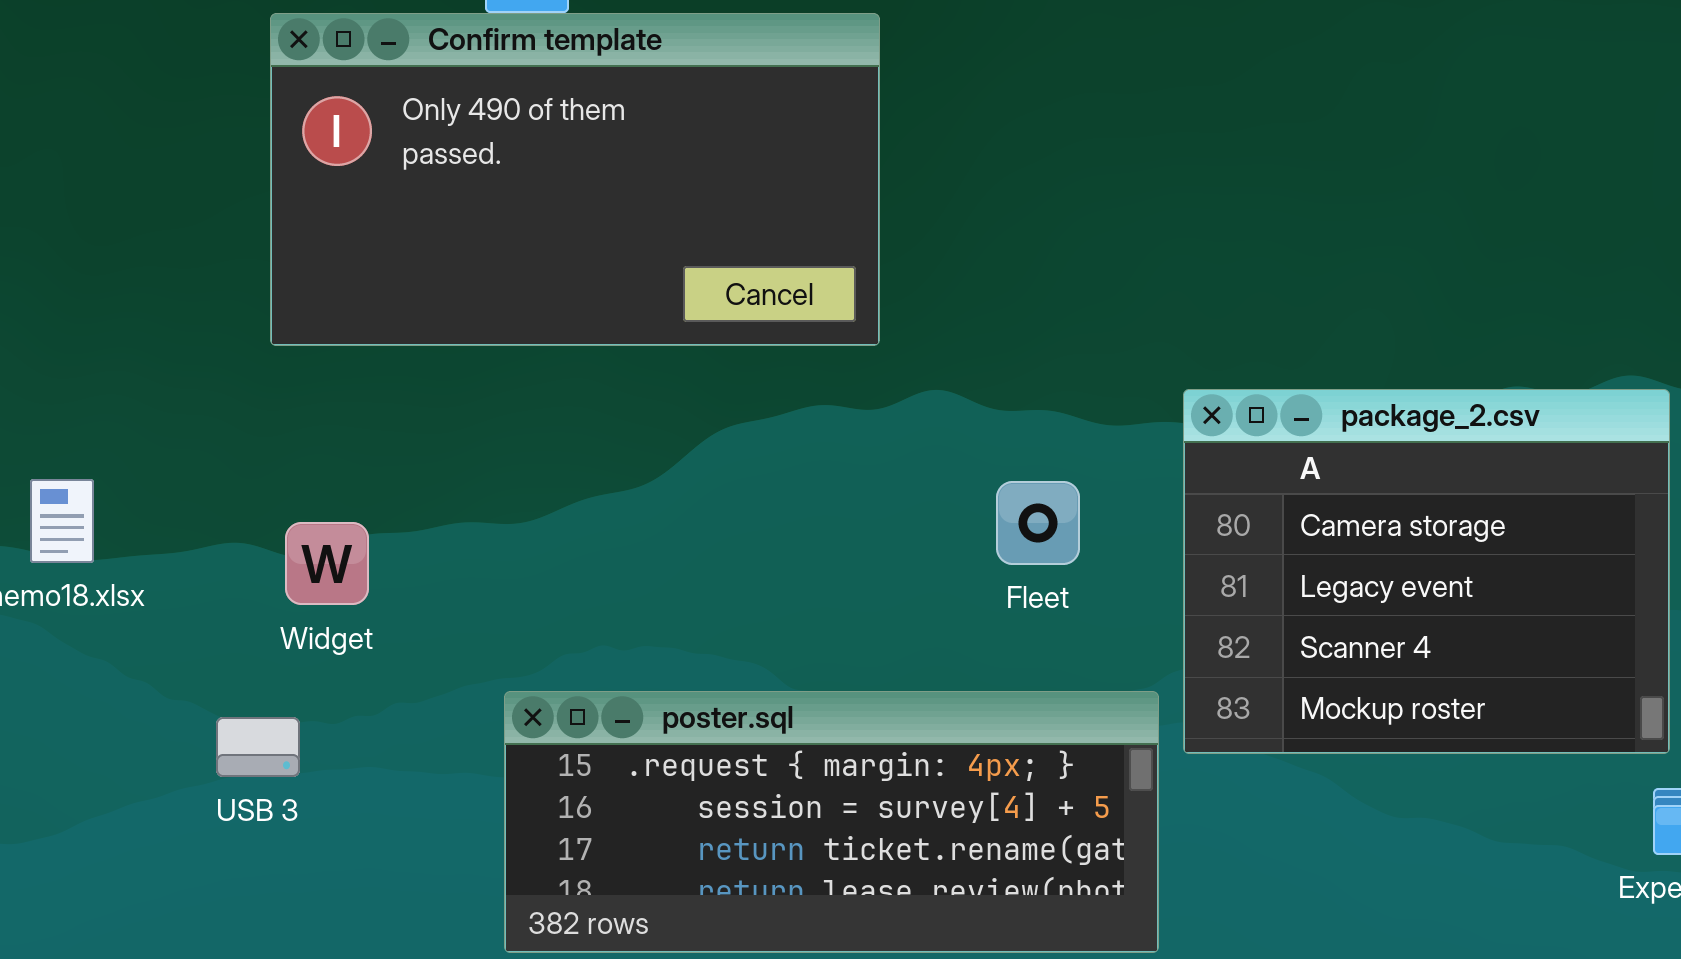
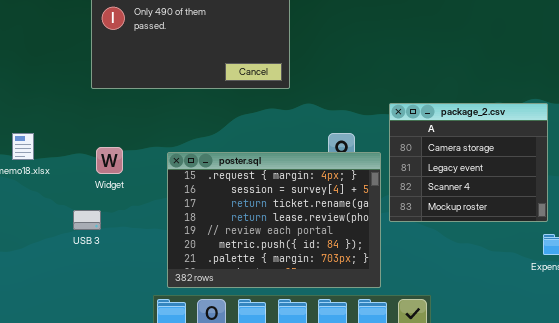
poster.sql: [504,691,1159,953] -> [167,152,381,288], resized

